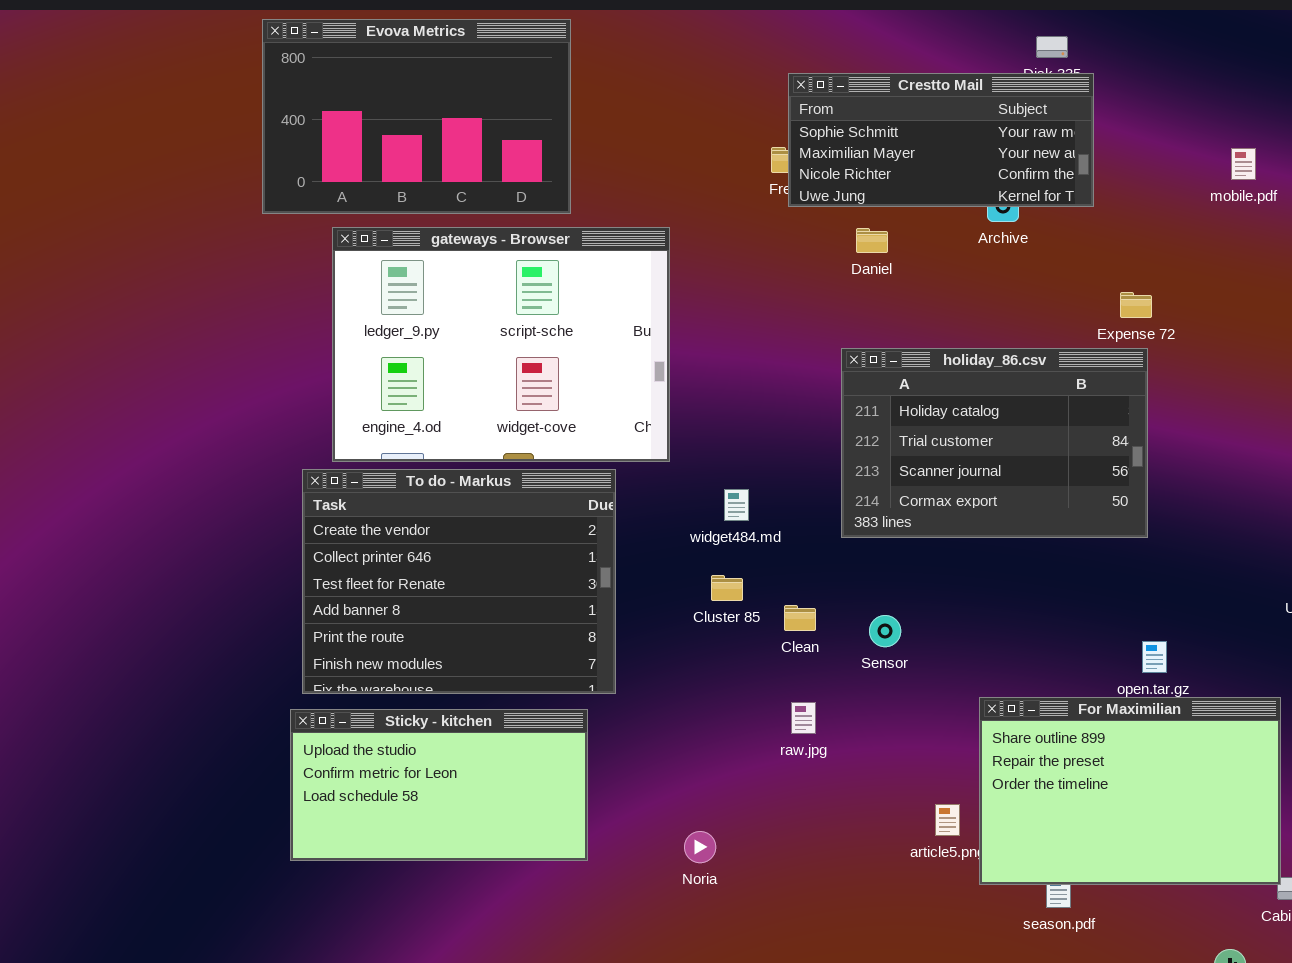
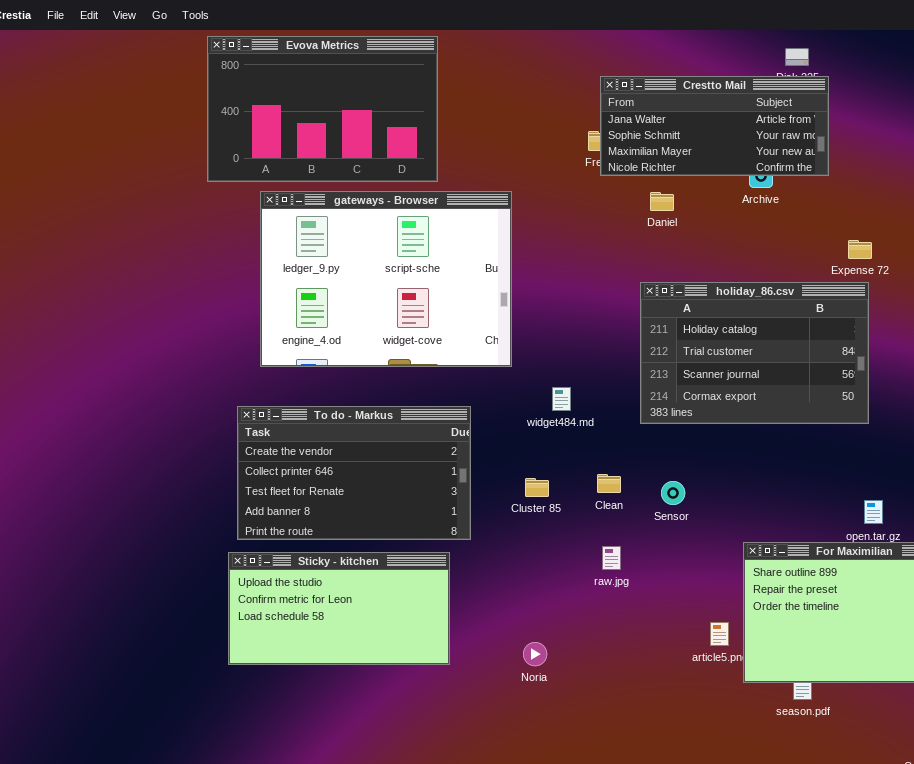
Crestto Mail: [788,73,1094,207] -> [600,76,829,176], scrolled up 1 row
To do - Markus: [302,469,616,694] -> [237,406,471,540], resized
Cluster 85: [711,575,743,601] -> [525,478,549,497], moved

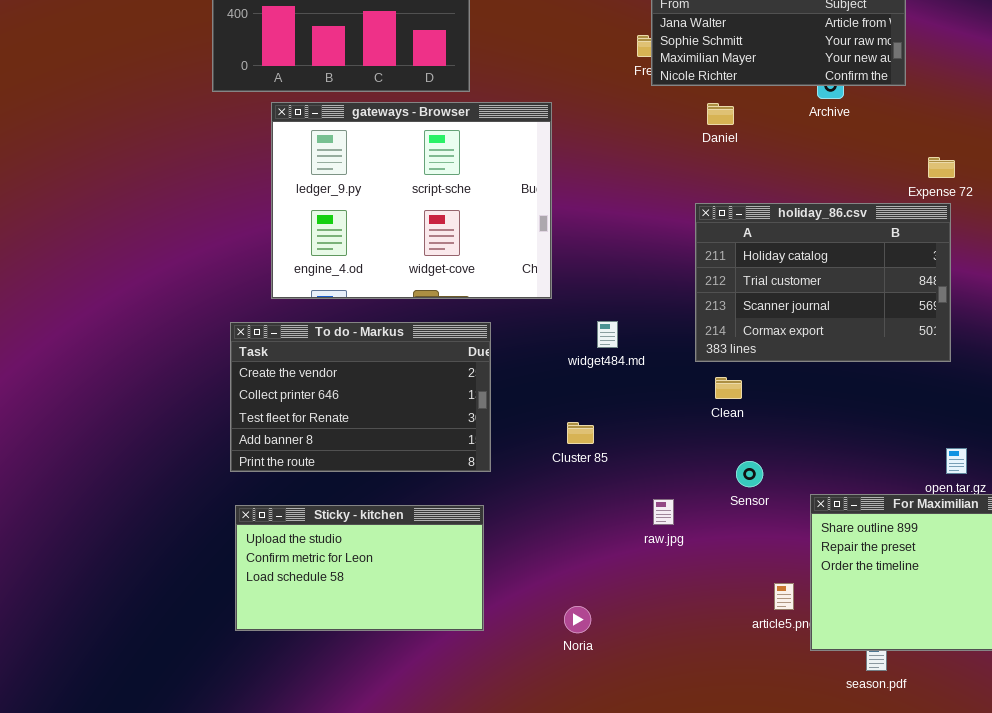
To do - Markus: [237,406,471,540] -> [230,322,491,472], moved
Clean: [597,474,621,493] -> [715,377,742,399], moved
Sensor: [661,481,685,505] -> [736,461,763,487], moved

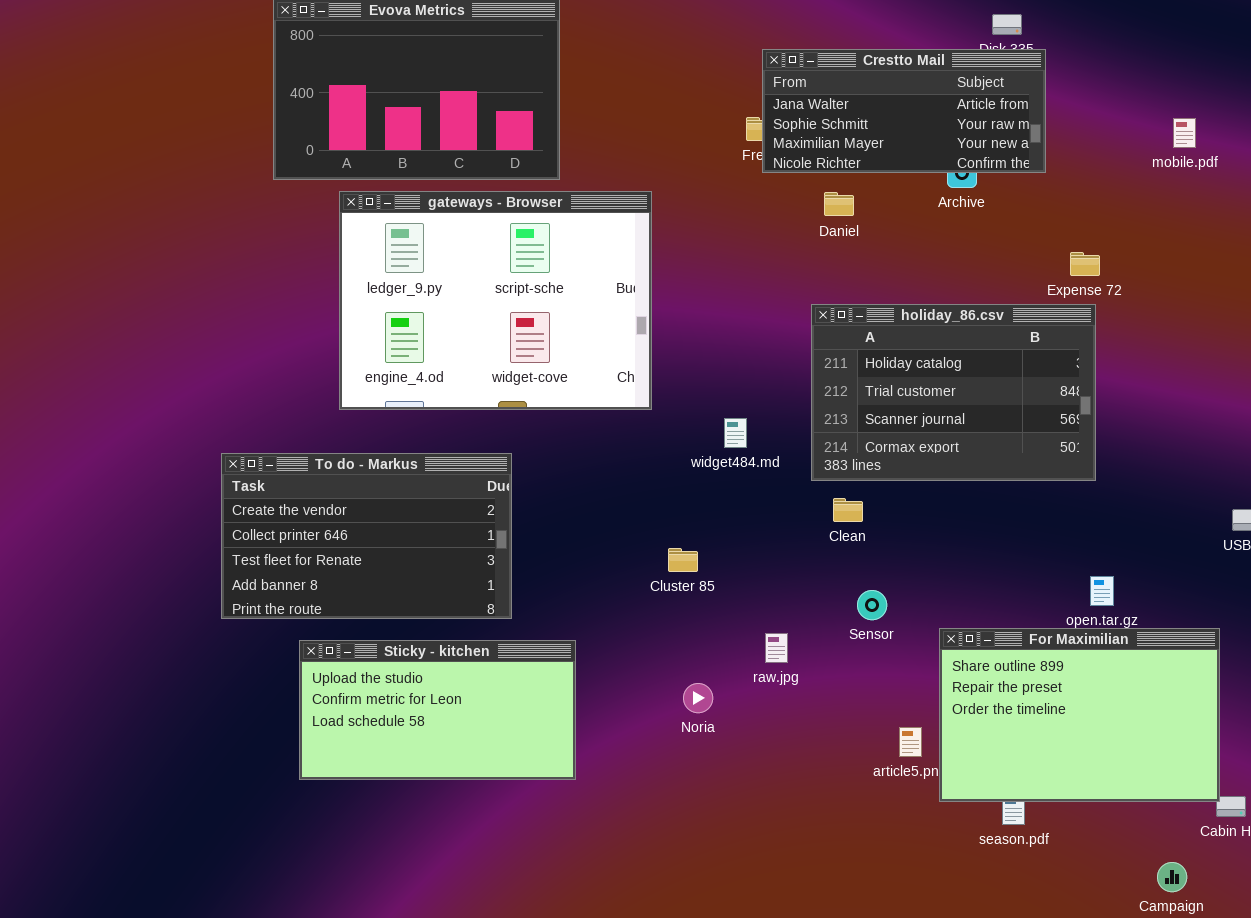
widget484.md: [597,321,618,348] -> [724,418,747,448], moved
To do - Markus: [230,322,491,472] -> [221,453,512,619], moved
Noria: [564,606,591,633] -> [683,683,713,713], moved

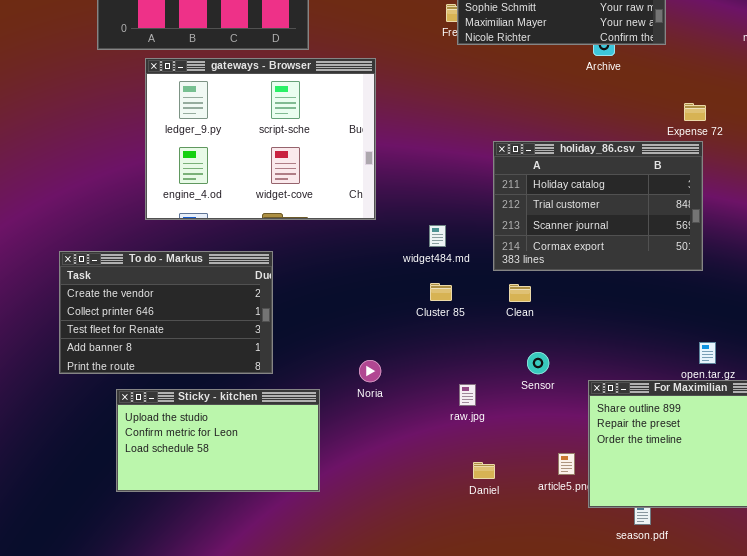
Daniel: [824,192,854,216] -> [473,462,495,479], moved
Cluster 85: [668,548,698,572] -> [430,283,452,301], moved
Noria: [683,683,713,713] -> [359,360,381,382], moved

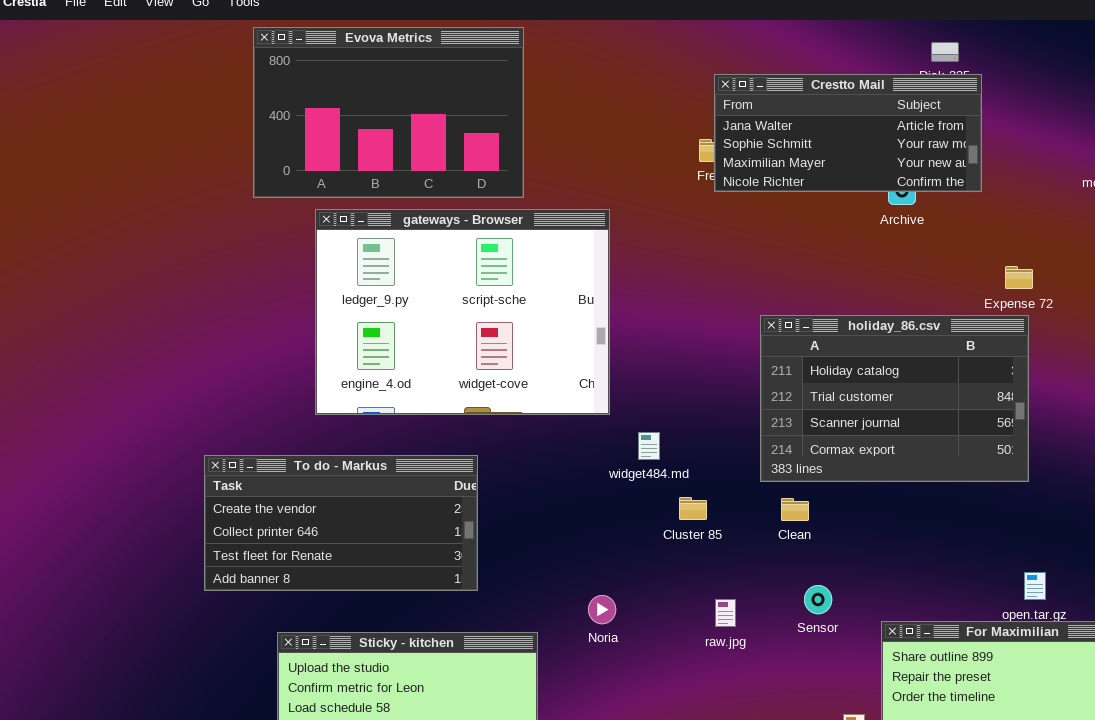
widget484.md: [429,225,446,247] -> [638,432,660,460], moved
To do - Markus: [59,251,273,374] -> [204,455,478,591], resized
raw.jpg: [459,384,476,406] -> [715,599,736,627], moved

